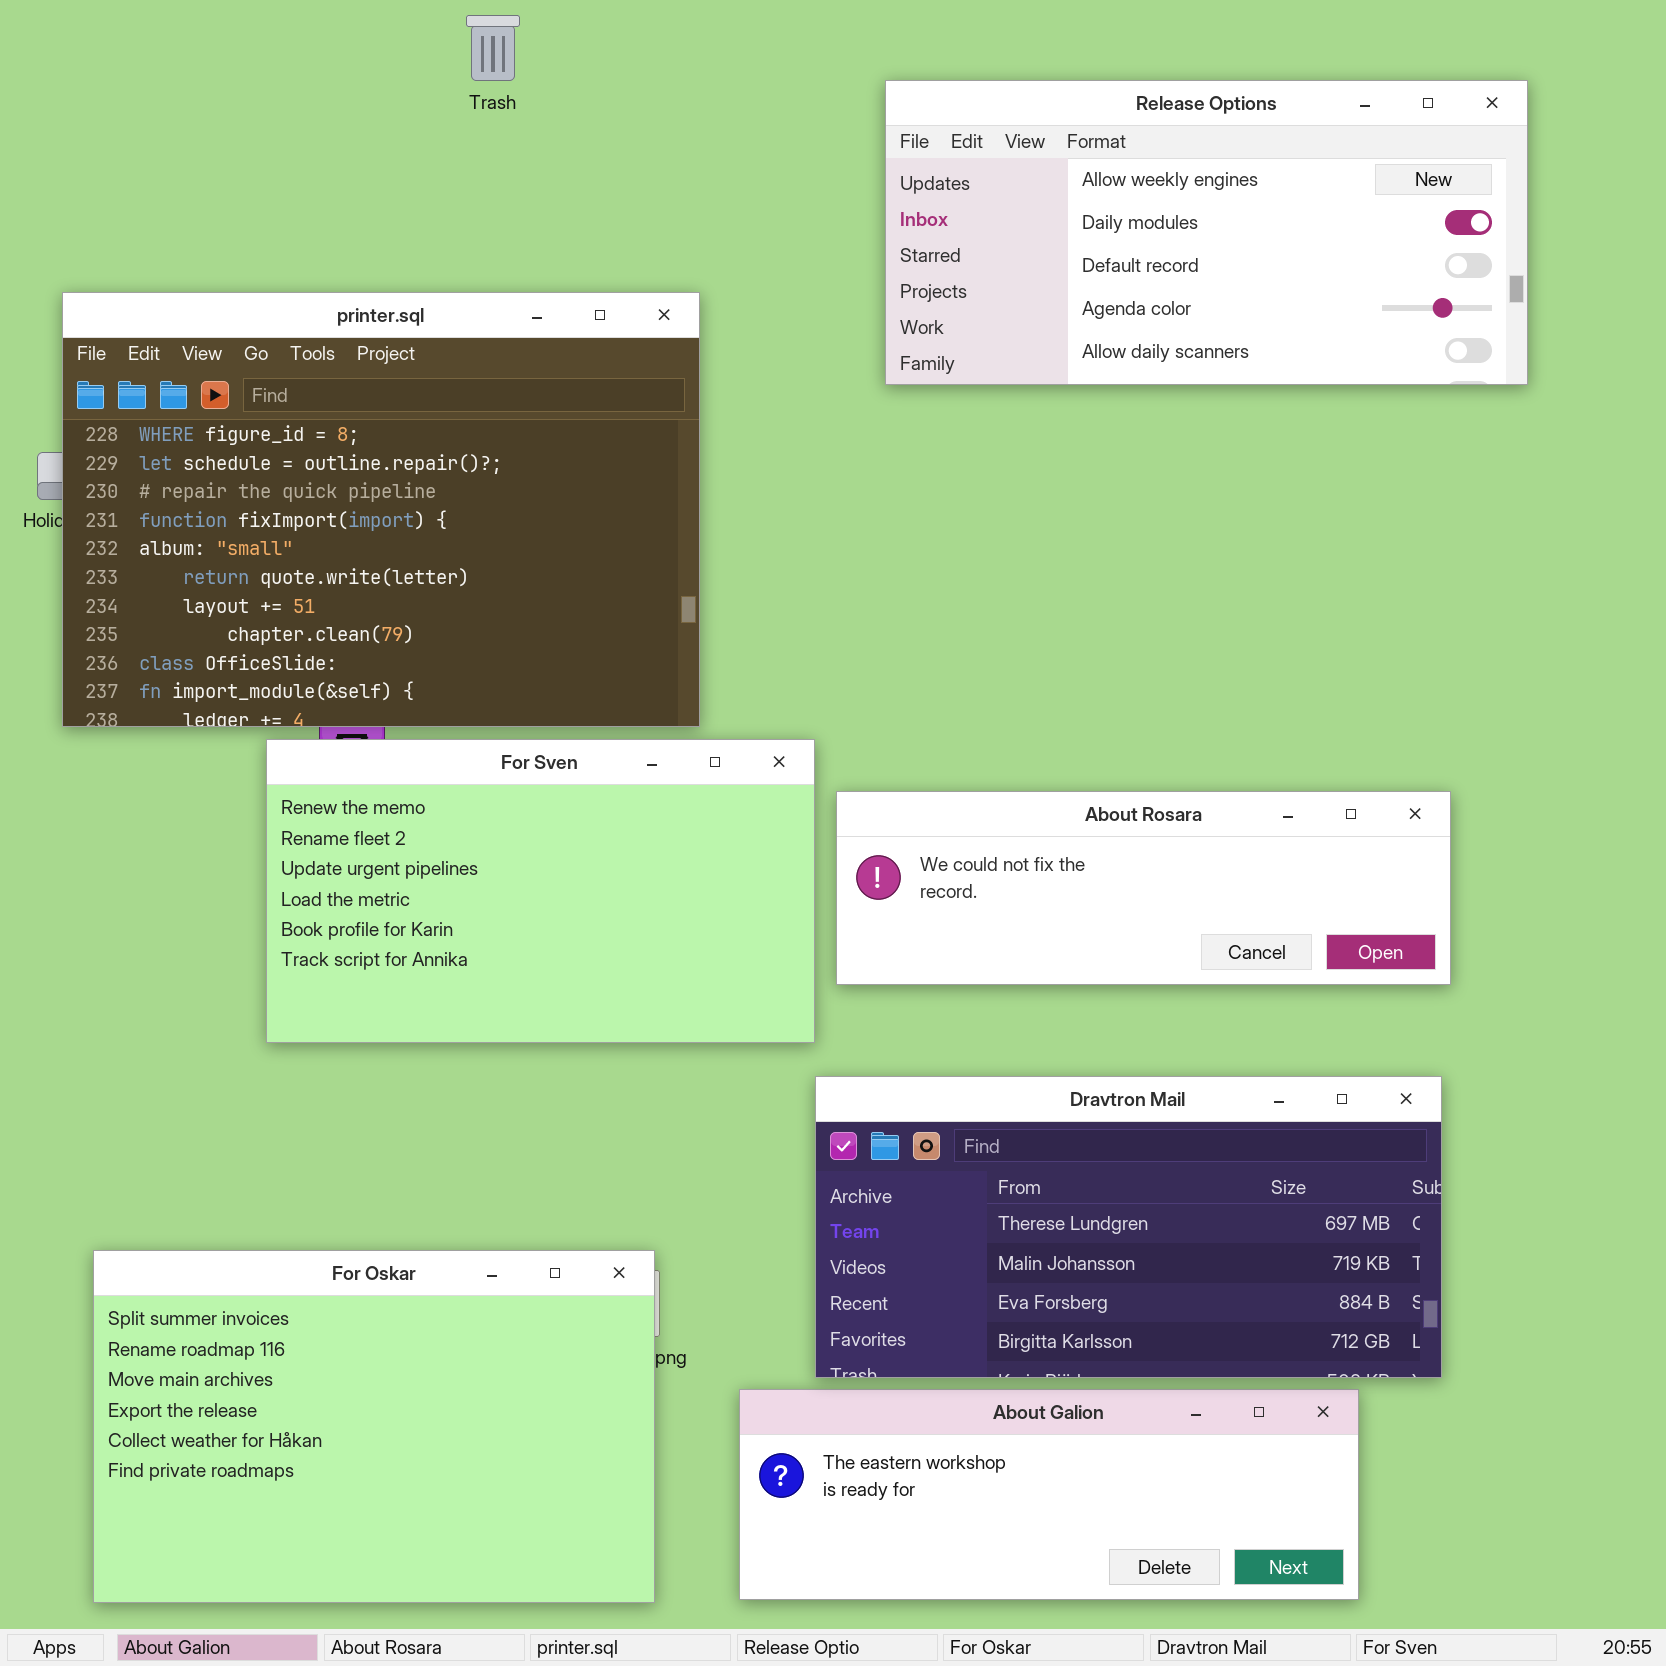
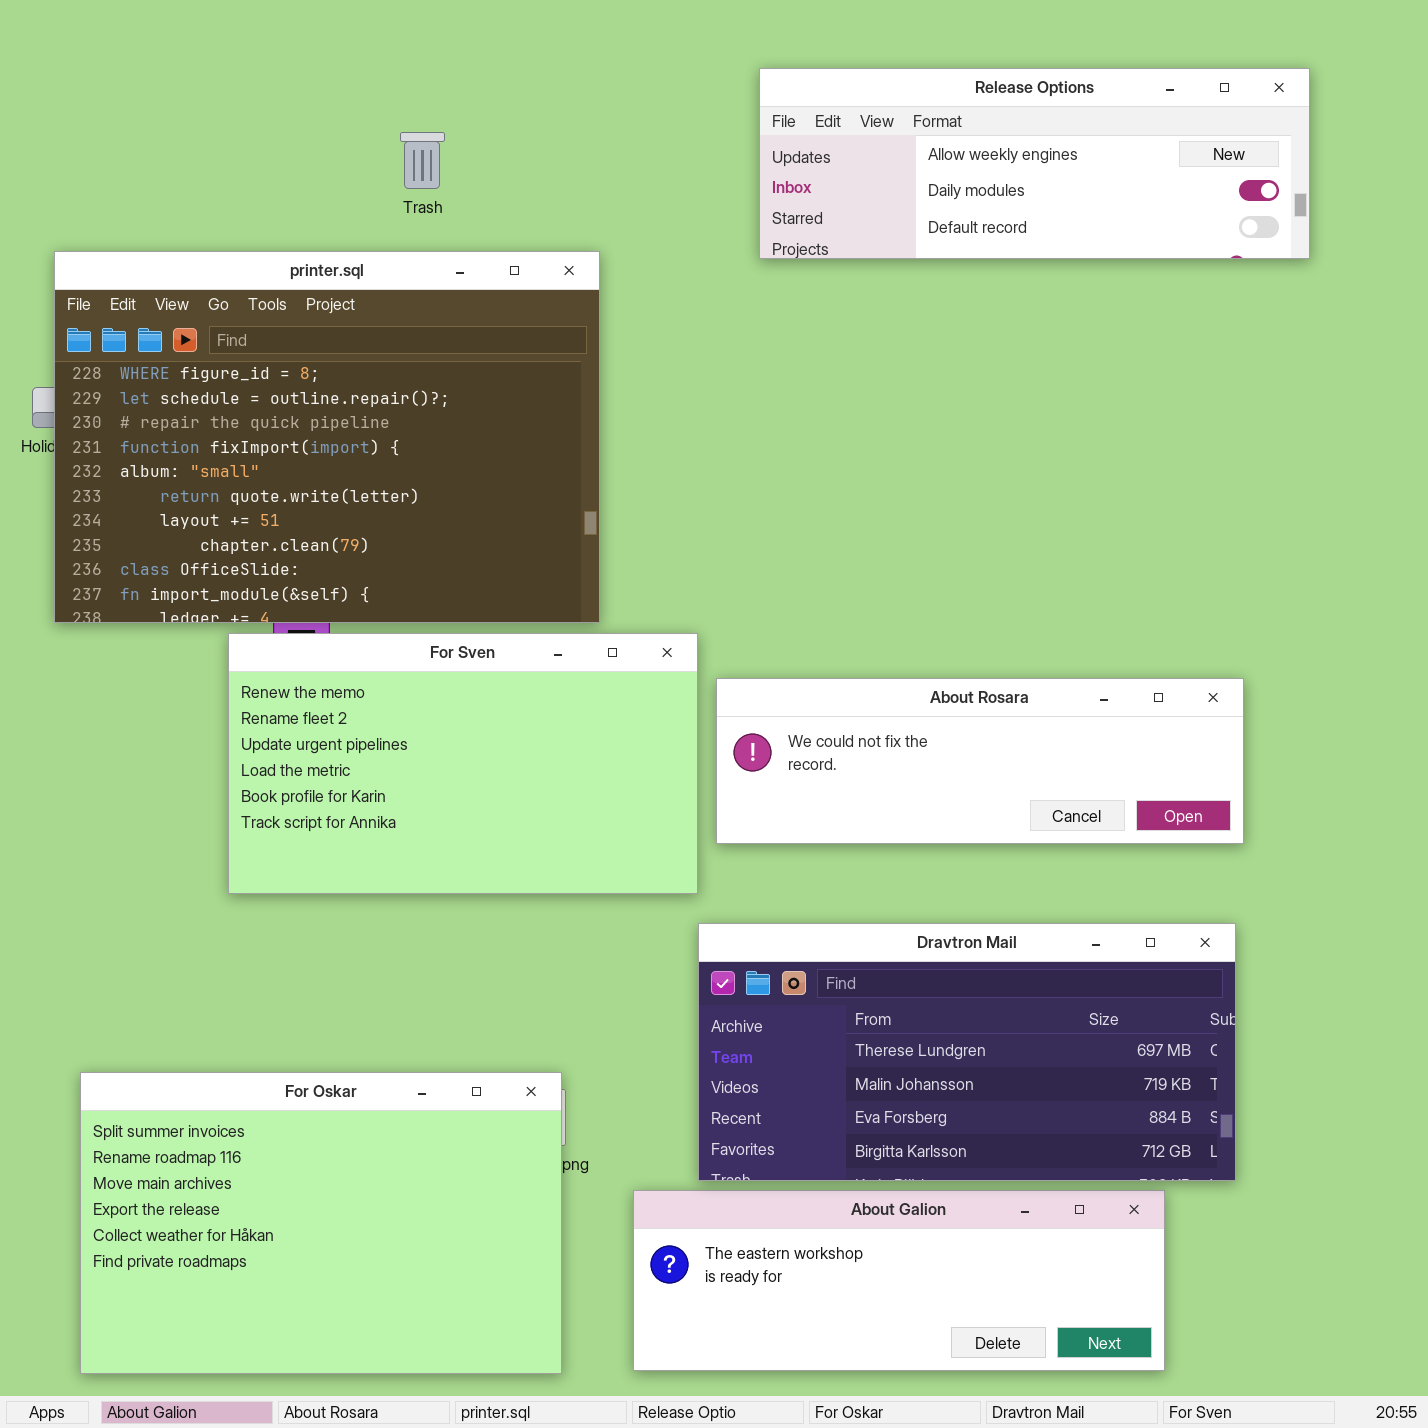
Trash: [466,15,520,81] -> [400,132,445,189], moved
Release Options: [885,80,1528,385] -> [759,68,1310,259], resized

